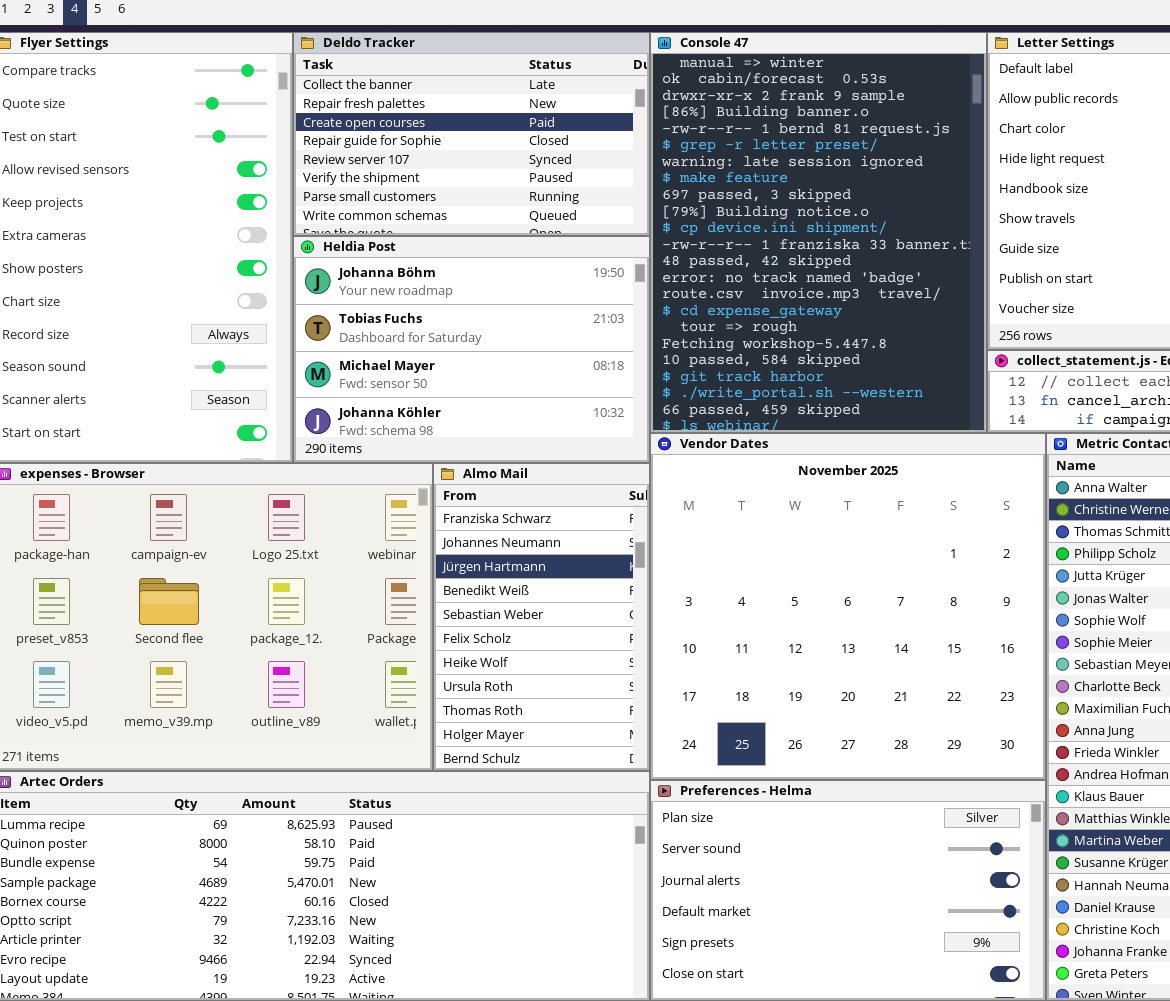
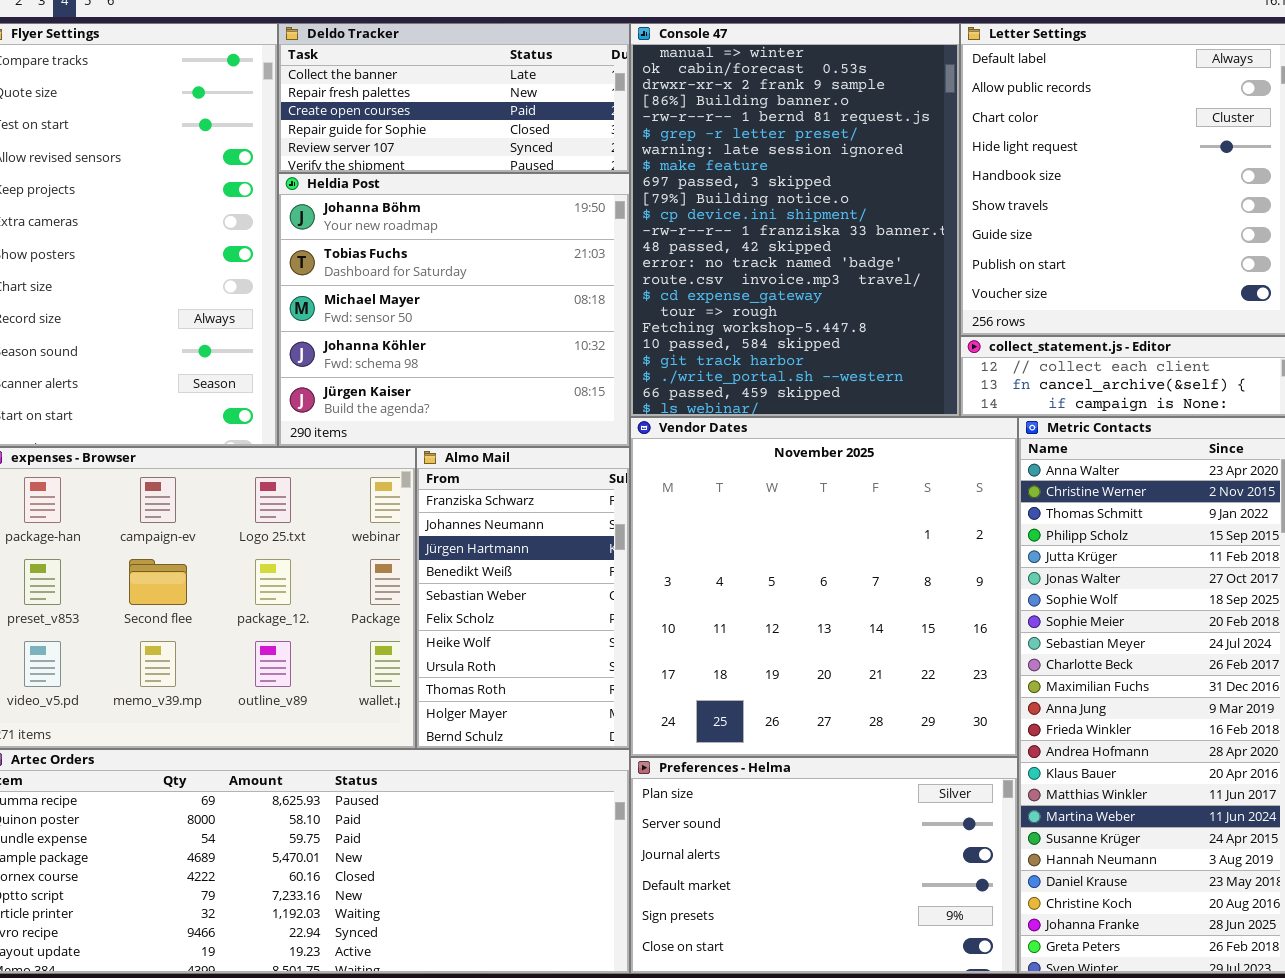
Deldo Tracker: [293,32,650,236] -> [278,23,630,173], resized
Heldia Post: [293,236,650,463] -> [278,173,630,447], resized

